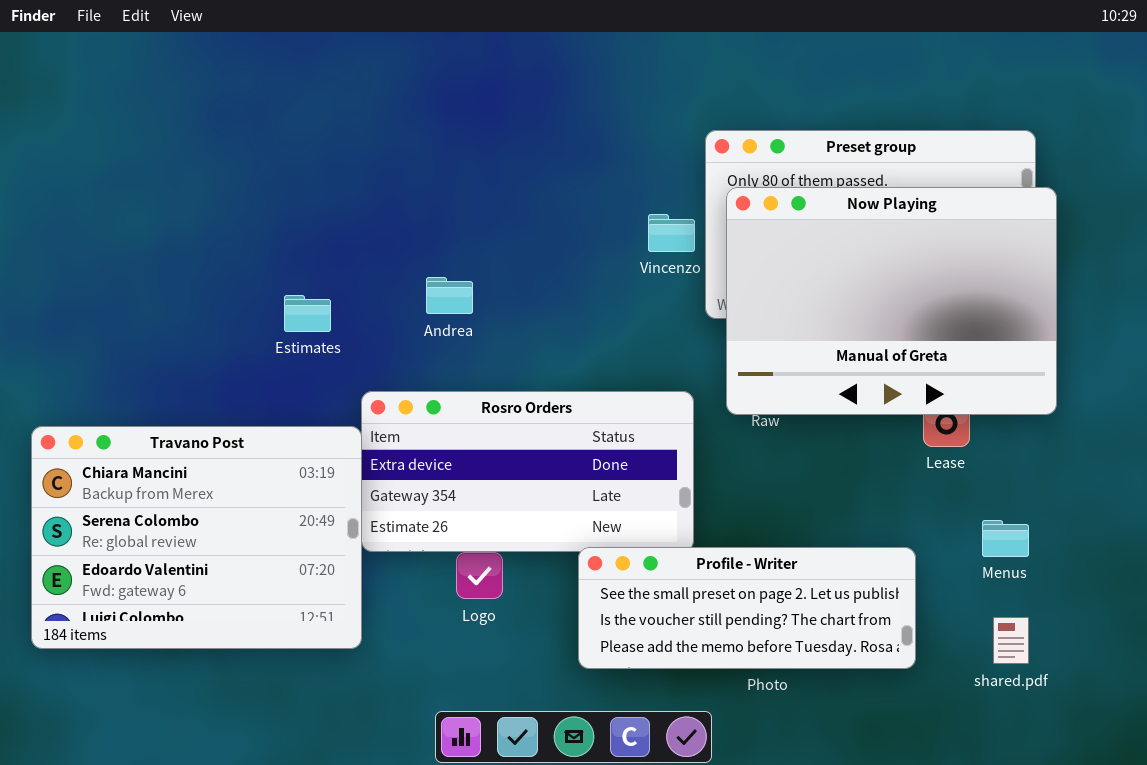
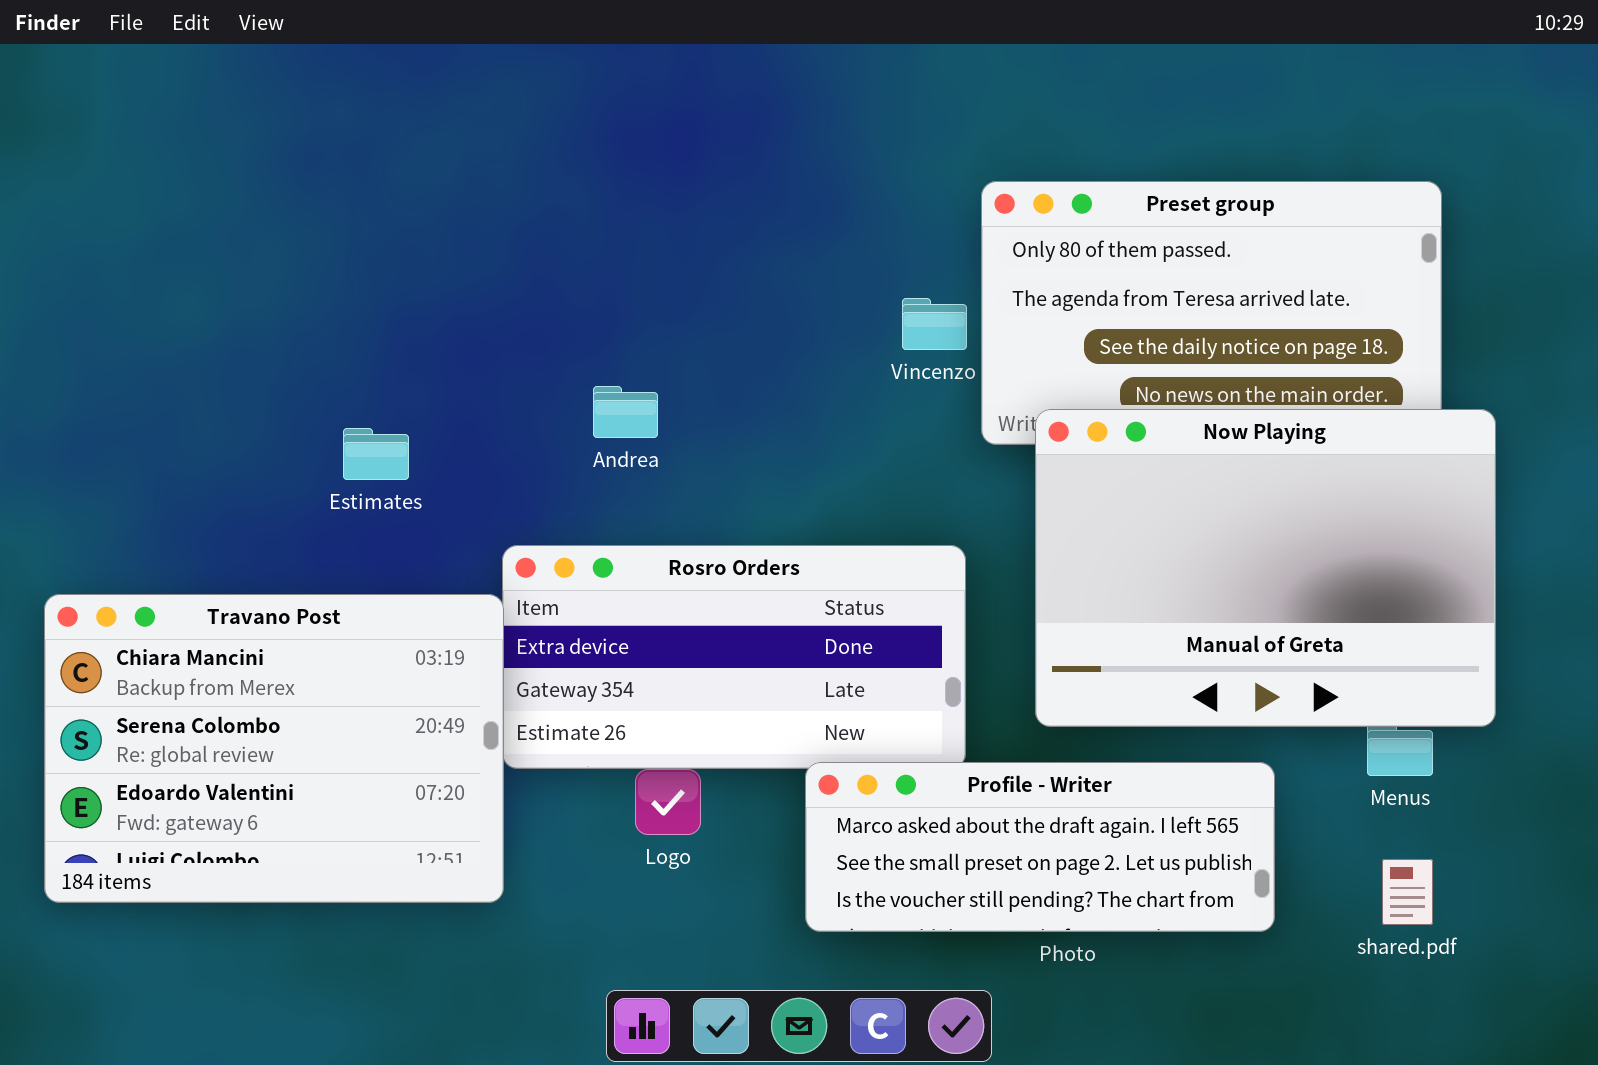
Now Playing: [726,187,1057,415] -> [1035,409,1496,727], moved
Estimates: [284,295,331,332] -> [343,428,409,480], moved
Profile - Writer: [578,547,916,669] -> [805,762,1275,932], scrolled up 1 row

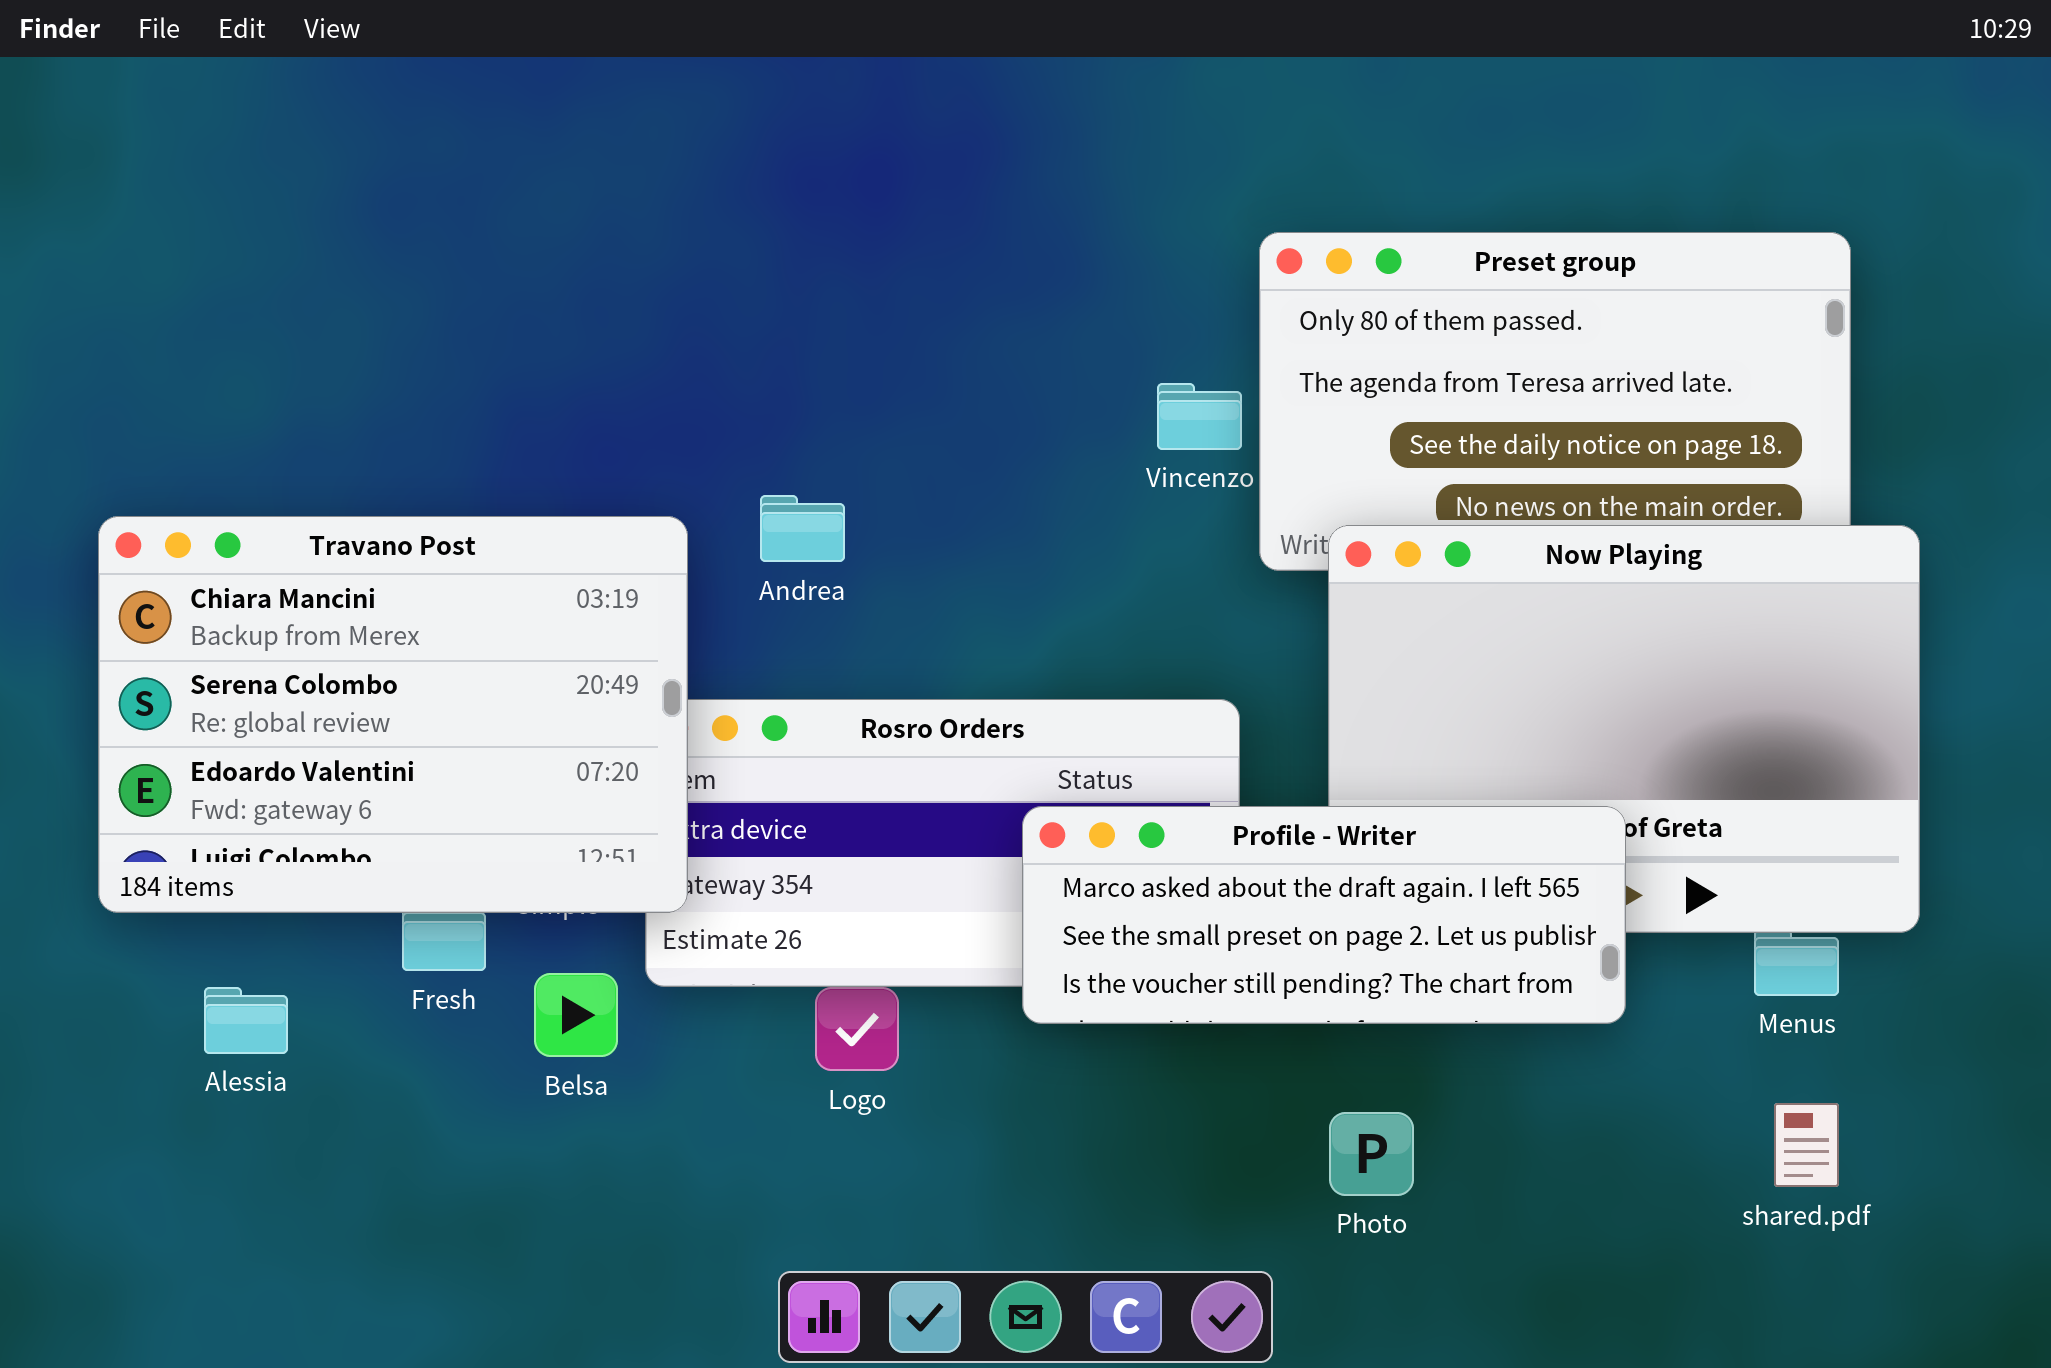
Travano Post: [44,594,504,903] -> [98,516,688,913], moved
Profile - Writer: [805,762,1275,932] -> [1022,806,1626,1024], moved

